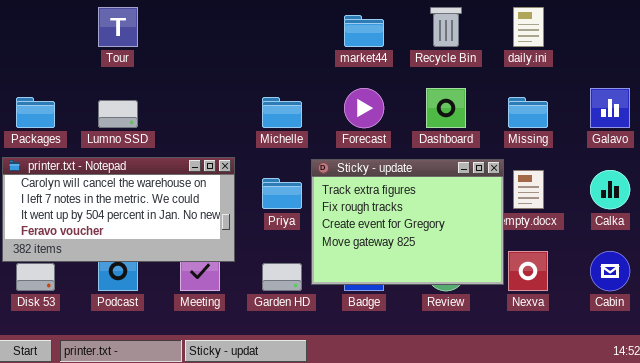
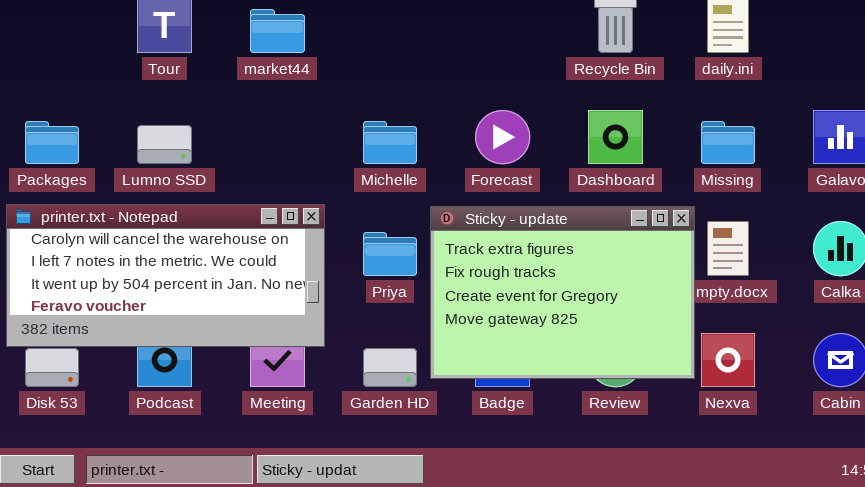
market44: [344,15,384,47] -> [250,9,305,53], moved

